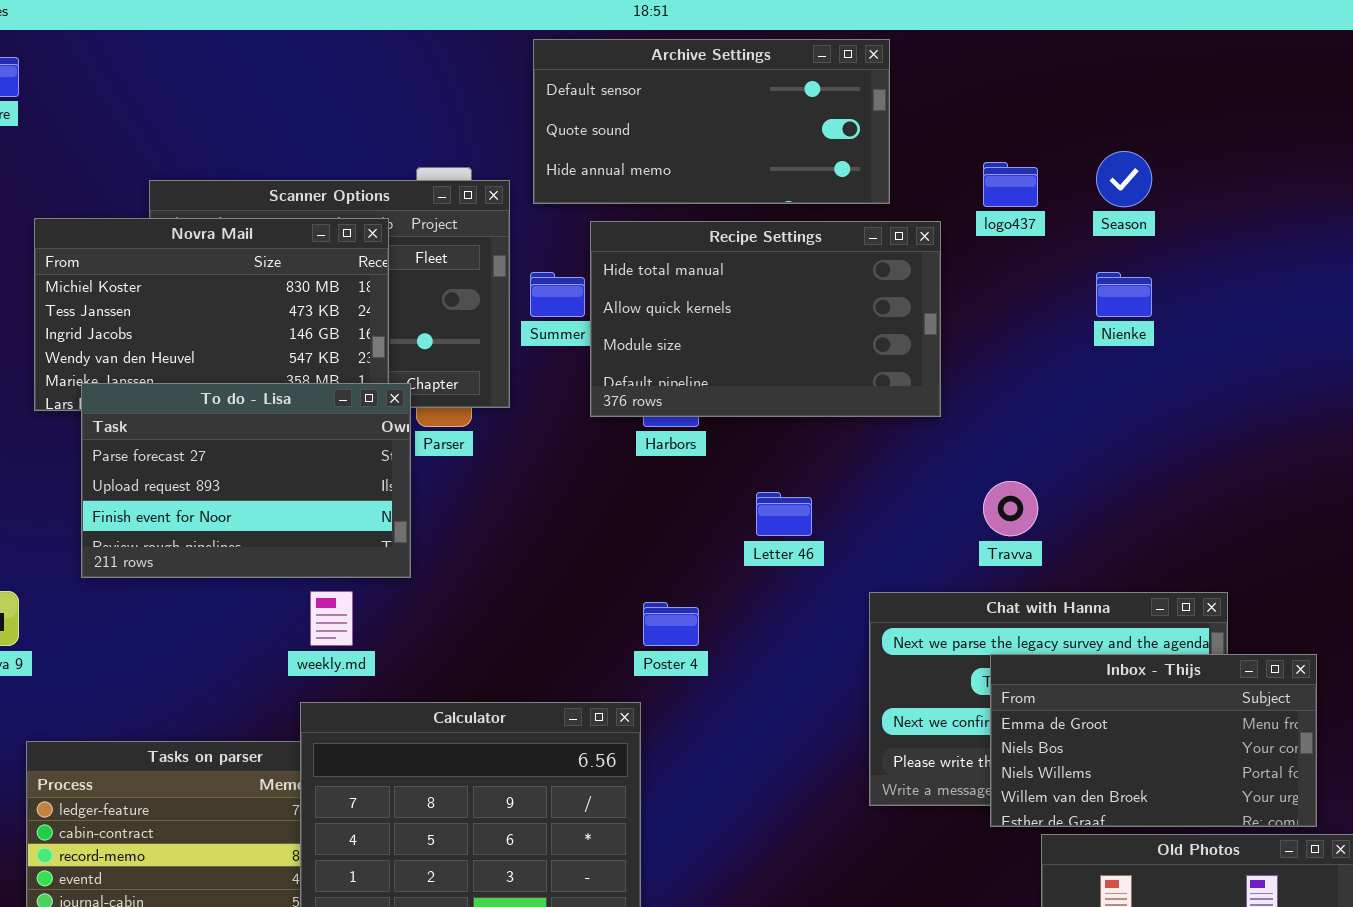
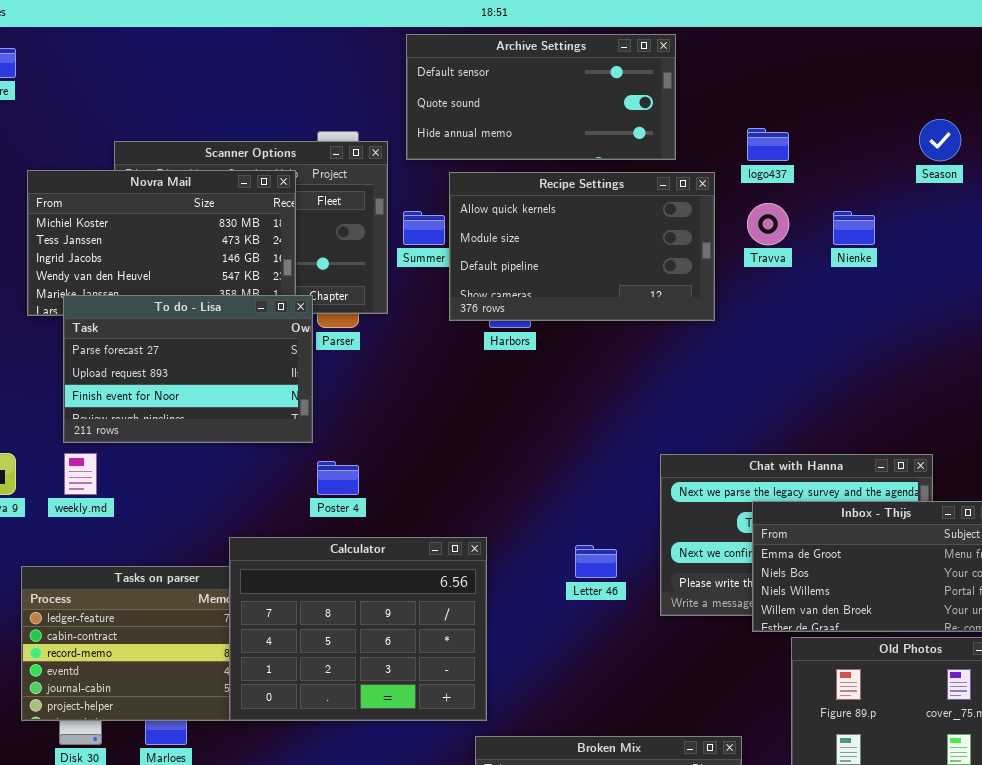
Season: [1096,151,1152,207] -> [919,119,961,161], moved
Recipe Settings: [590,221,941,417] -> [449,172,715,321], scrolled down 1 row
Travva: [983,481,1038,536] -> [747,203,789,245], moved
Letter 46: [756,492,812,536] -> [575,545,617,578], moved
weekly.md: [310,591,353,646] -> [64,453,97,495], moved
Poster 4: [643,602,699,646] -> [317,461,359,495], moved

